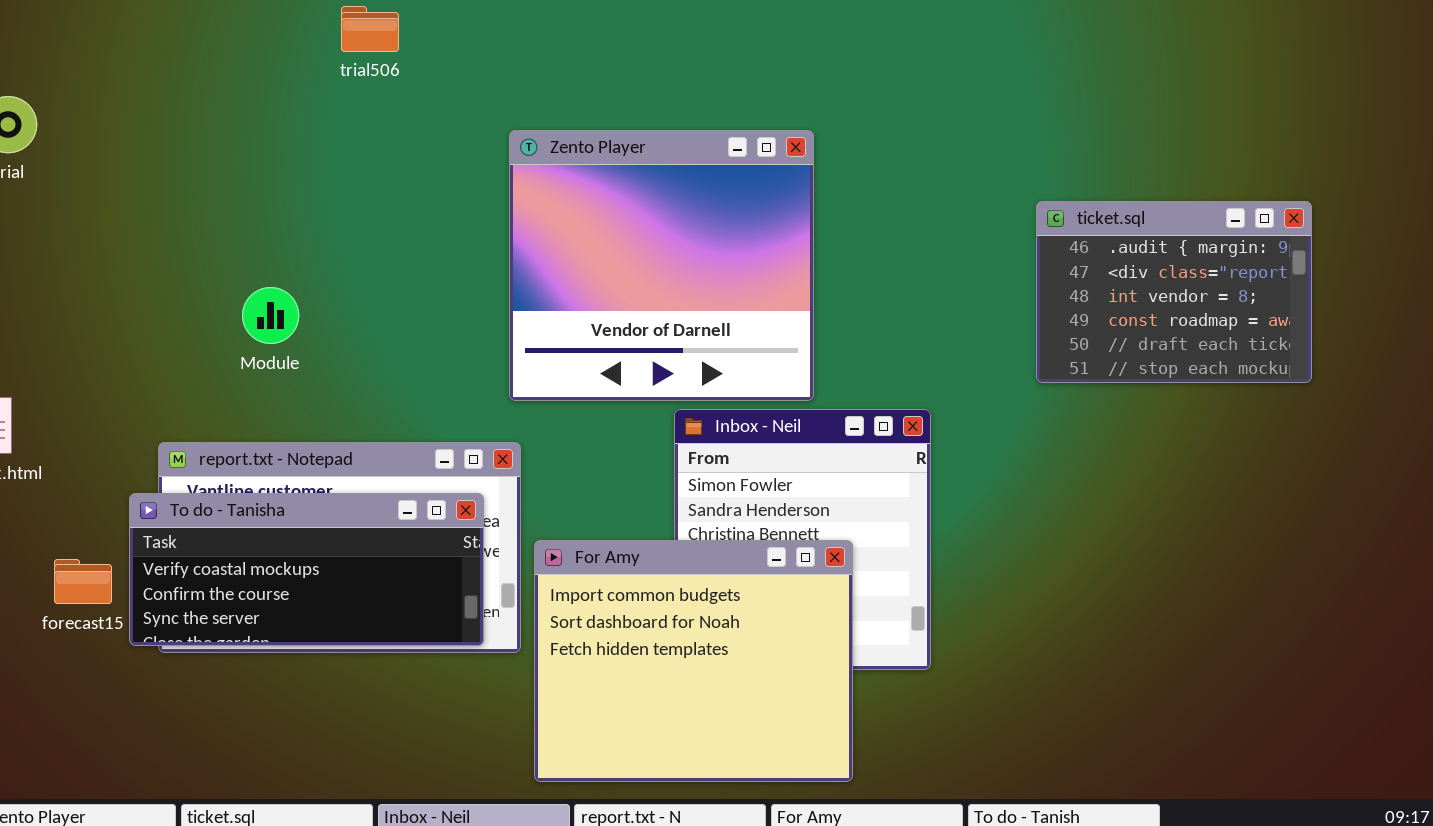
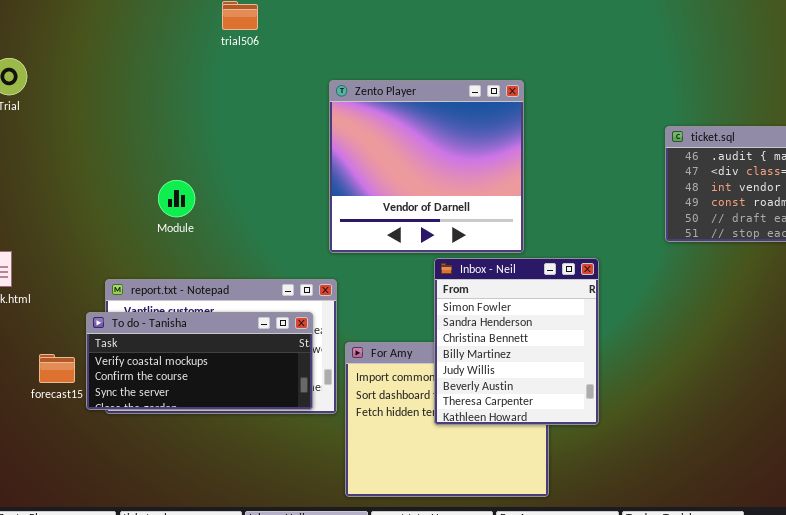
Inbox - Neil: [674,409,931,670] -> [434,258,599,425], raised

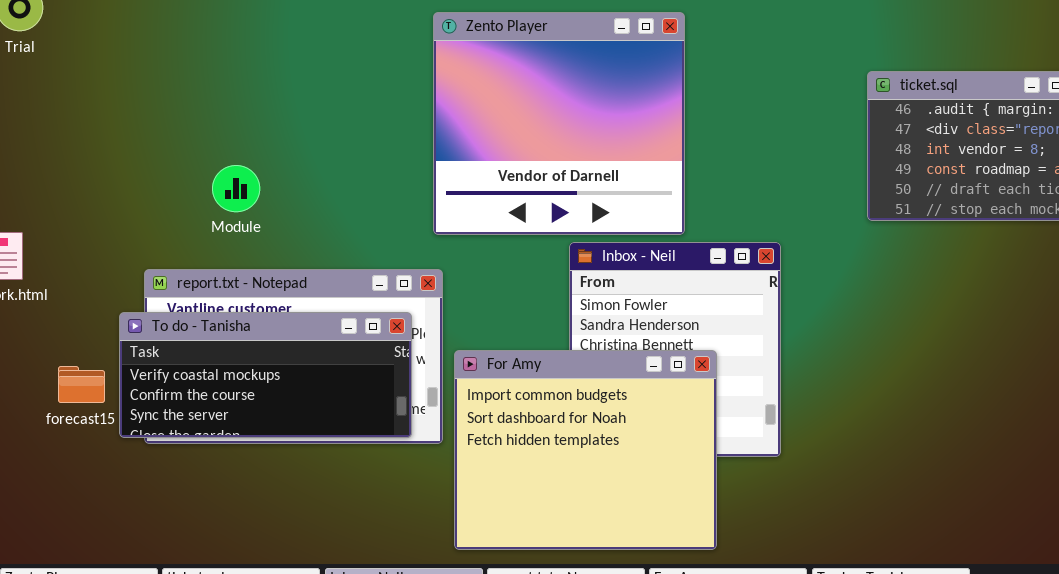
Module: [158,180,195,217] -> [212,165,260,212], moved
For Amy: [345,342,549,497] -> [454,350,717,550], raised

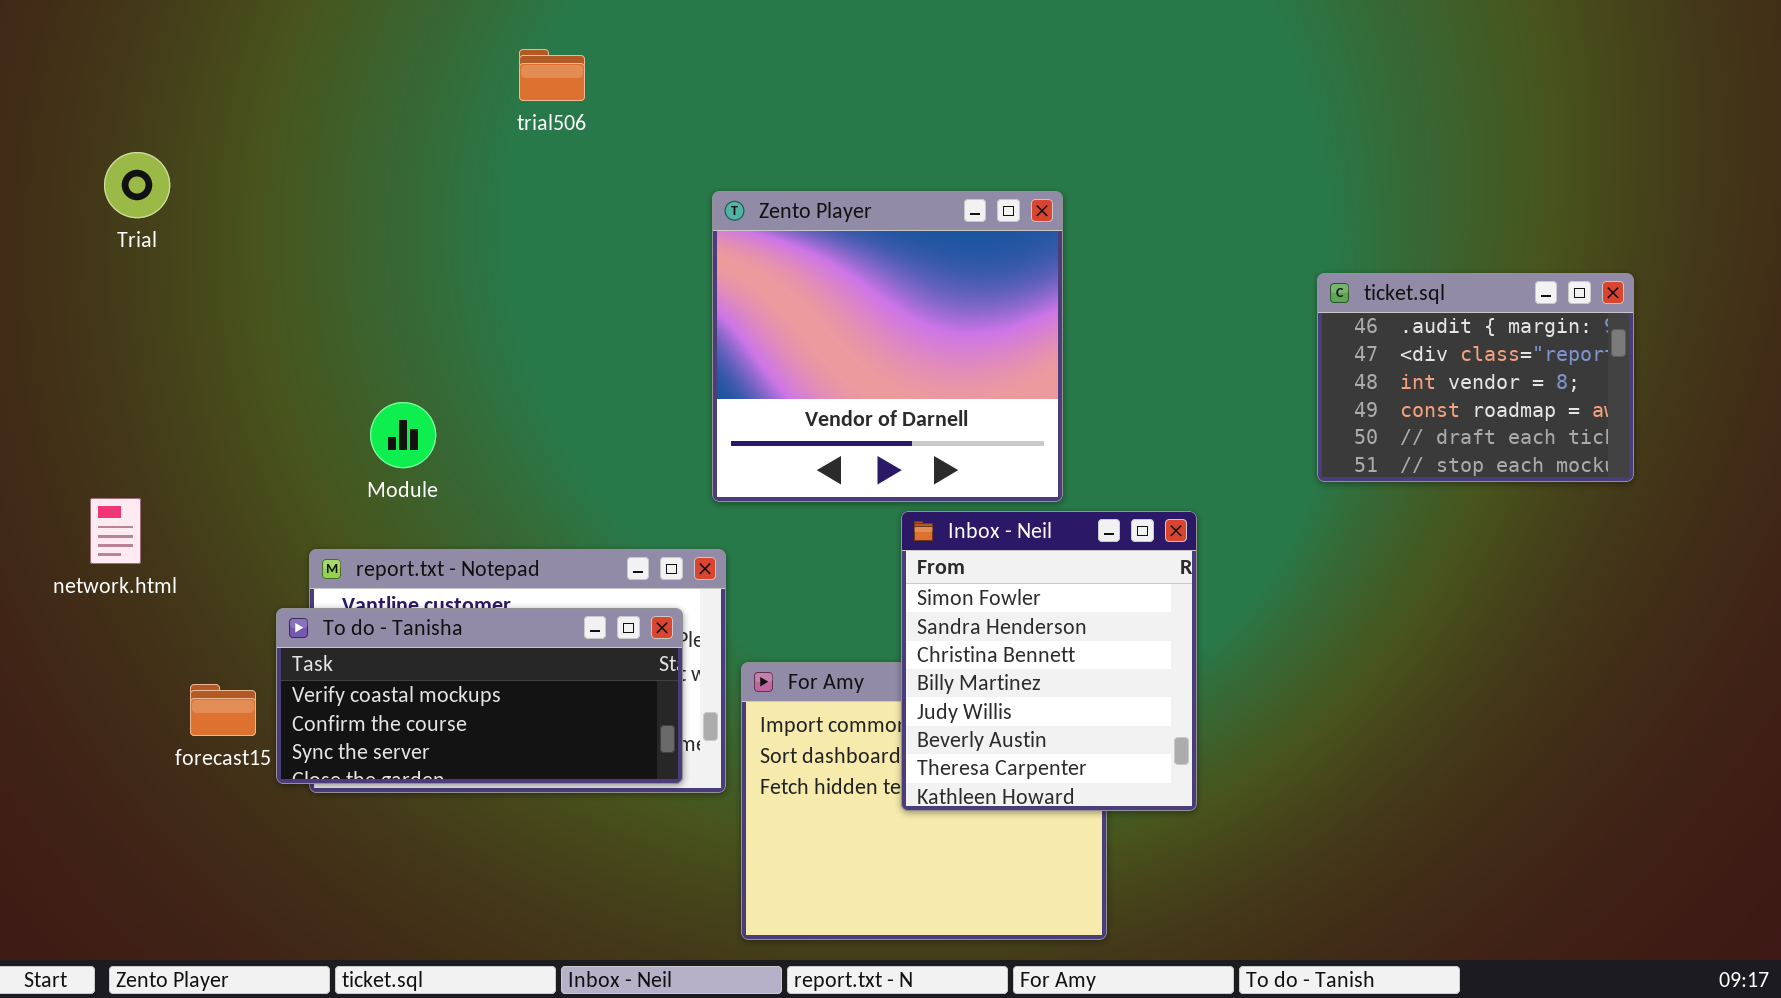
Module: [212,165,260,212] -> [370,402,436,468], moved
Inbox - Neil: [569,242,781,457] -> [901,511,1197,811], raised

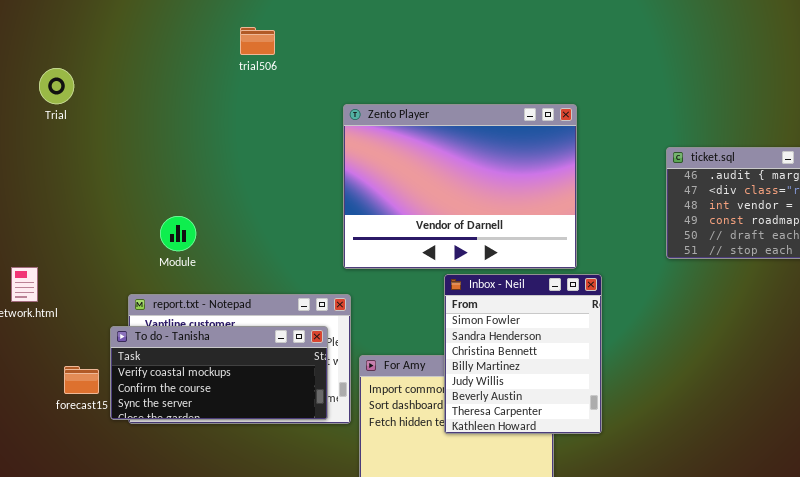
Trial: [104,152,170,218] -> [39,68,74,104], moved
Zento Player: [712,191,1063,502] -> [343,104,577,269], resized

